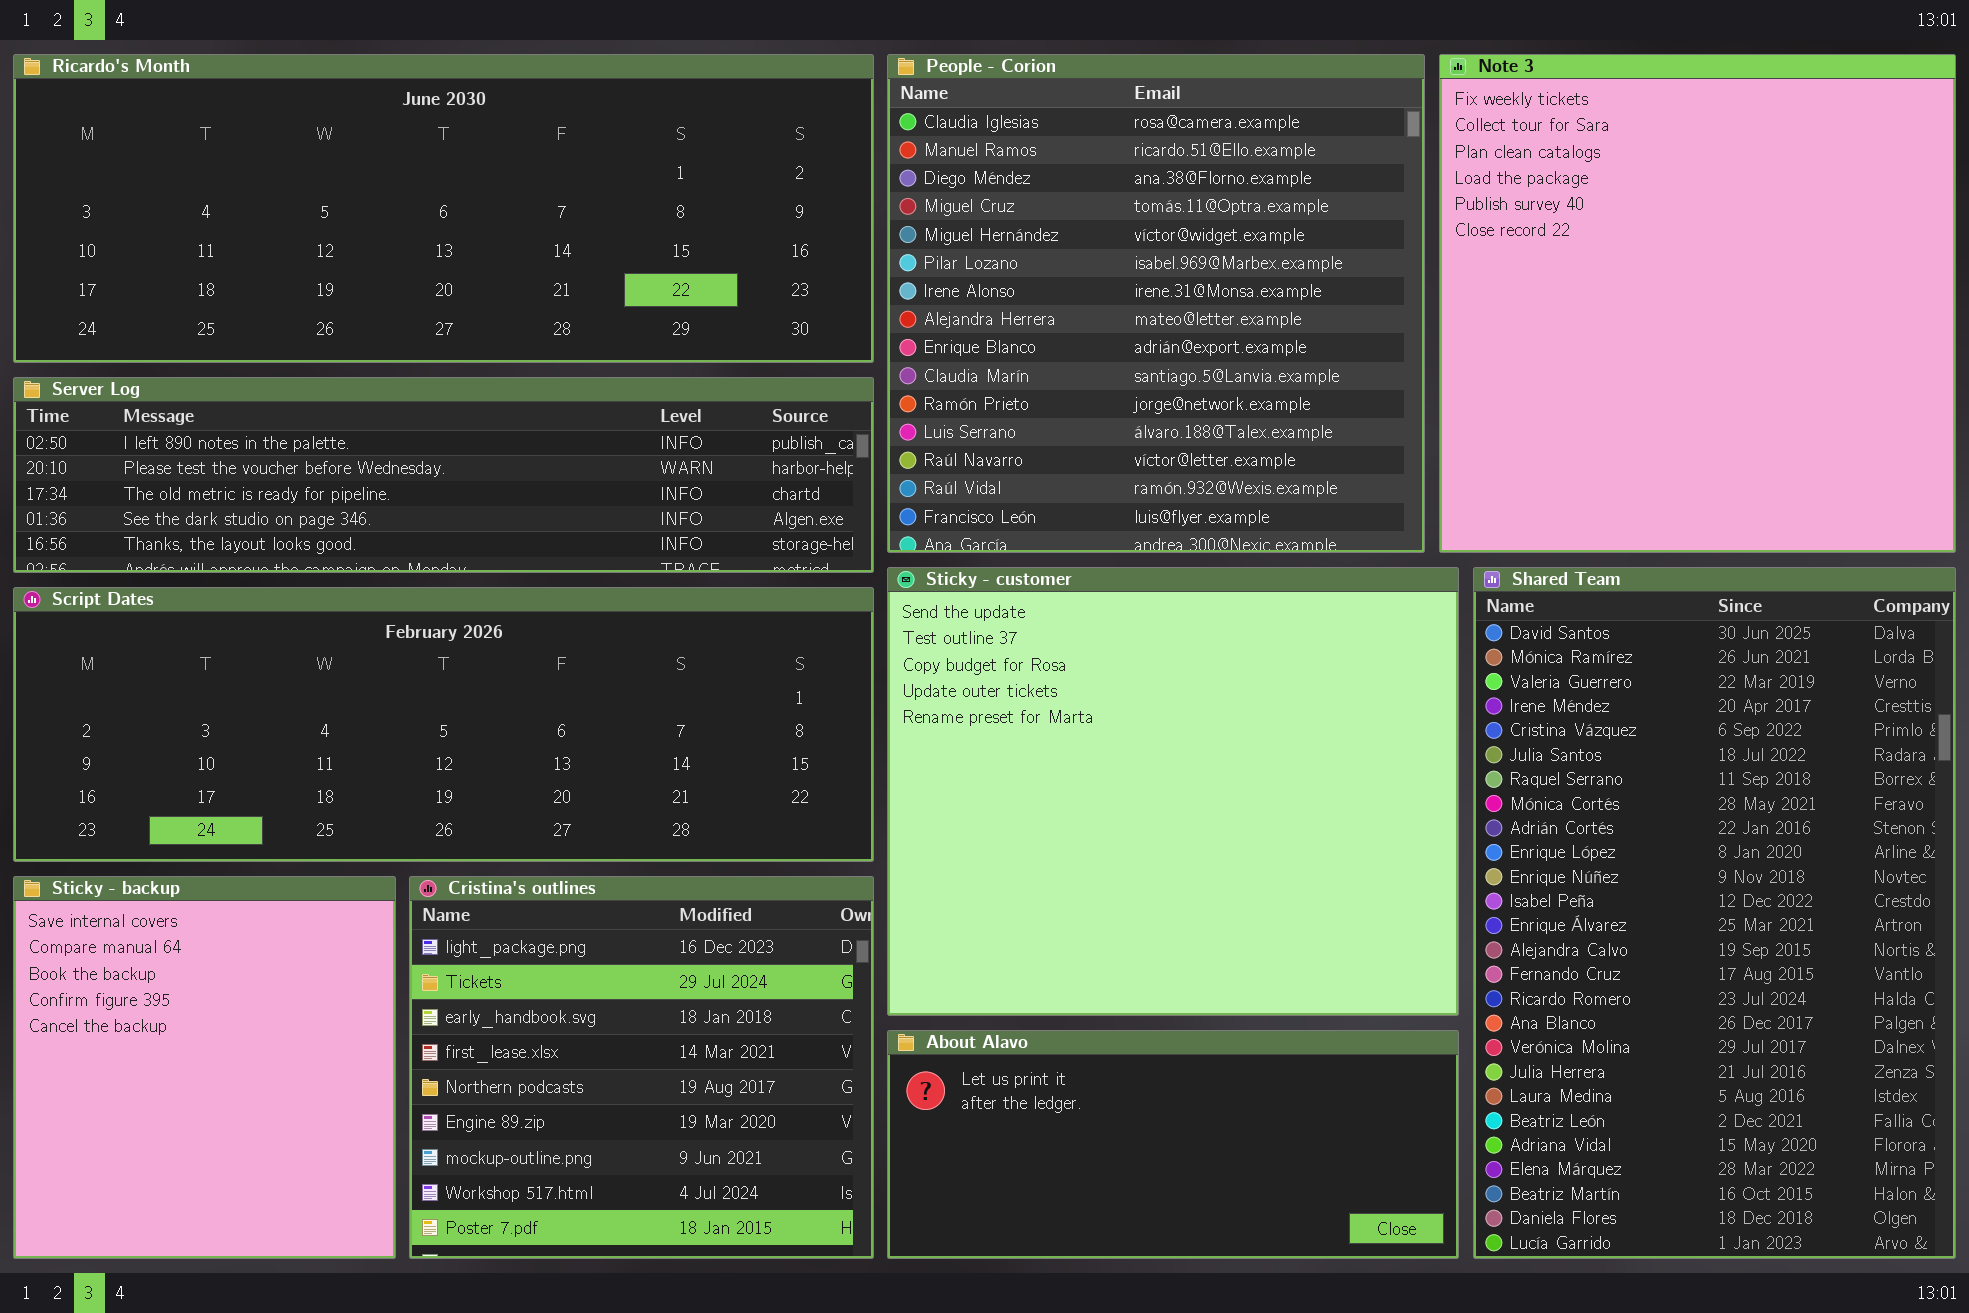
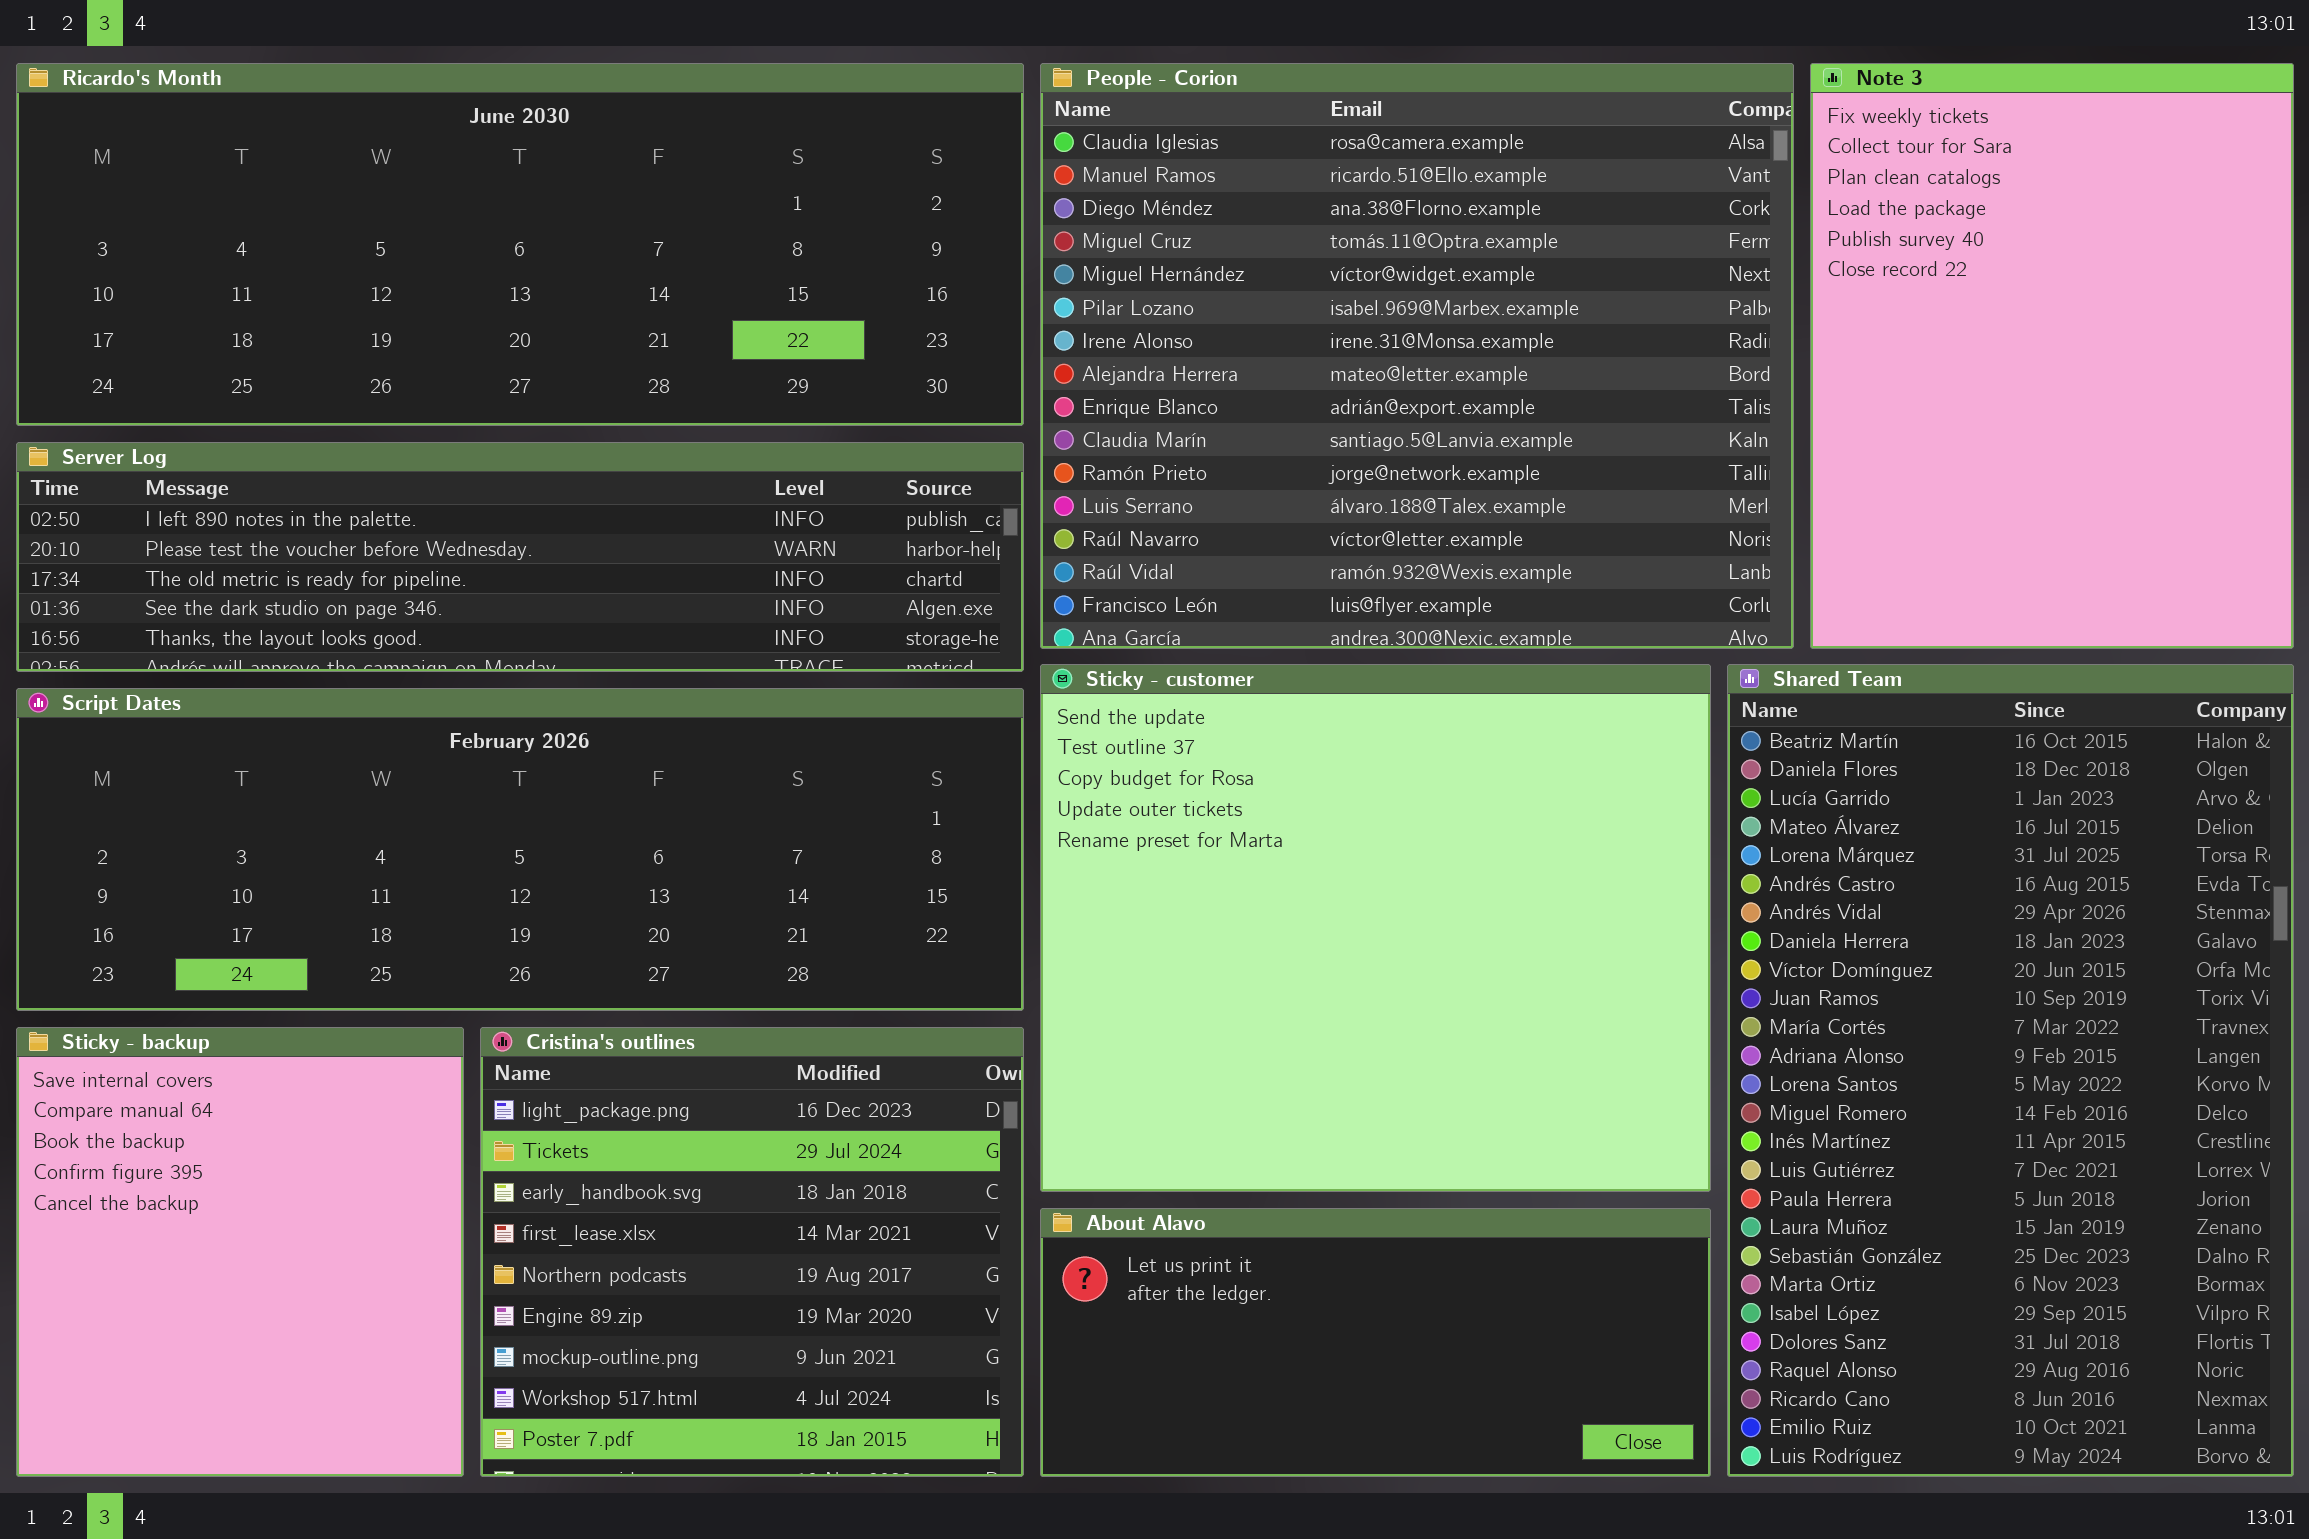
People - Corion: [887,54,1425,553] -> [1040,63,1794,649], resized
Note 3: [1439,54,1956,553] -> [1810,63,2294,649], resized
Shared Team: [1473,567,1956,1259] -> [1727,664,2294,1477], scrolled down 23 rows

